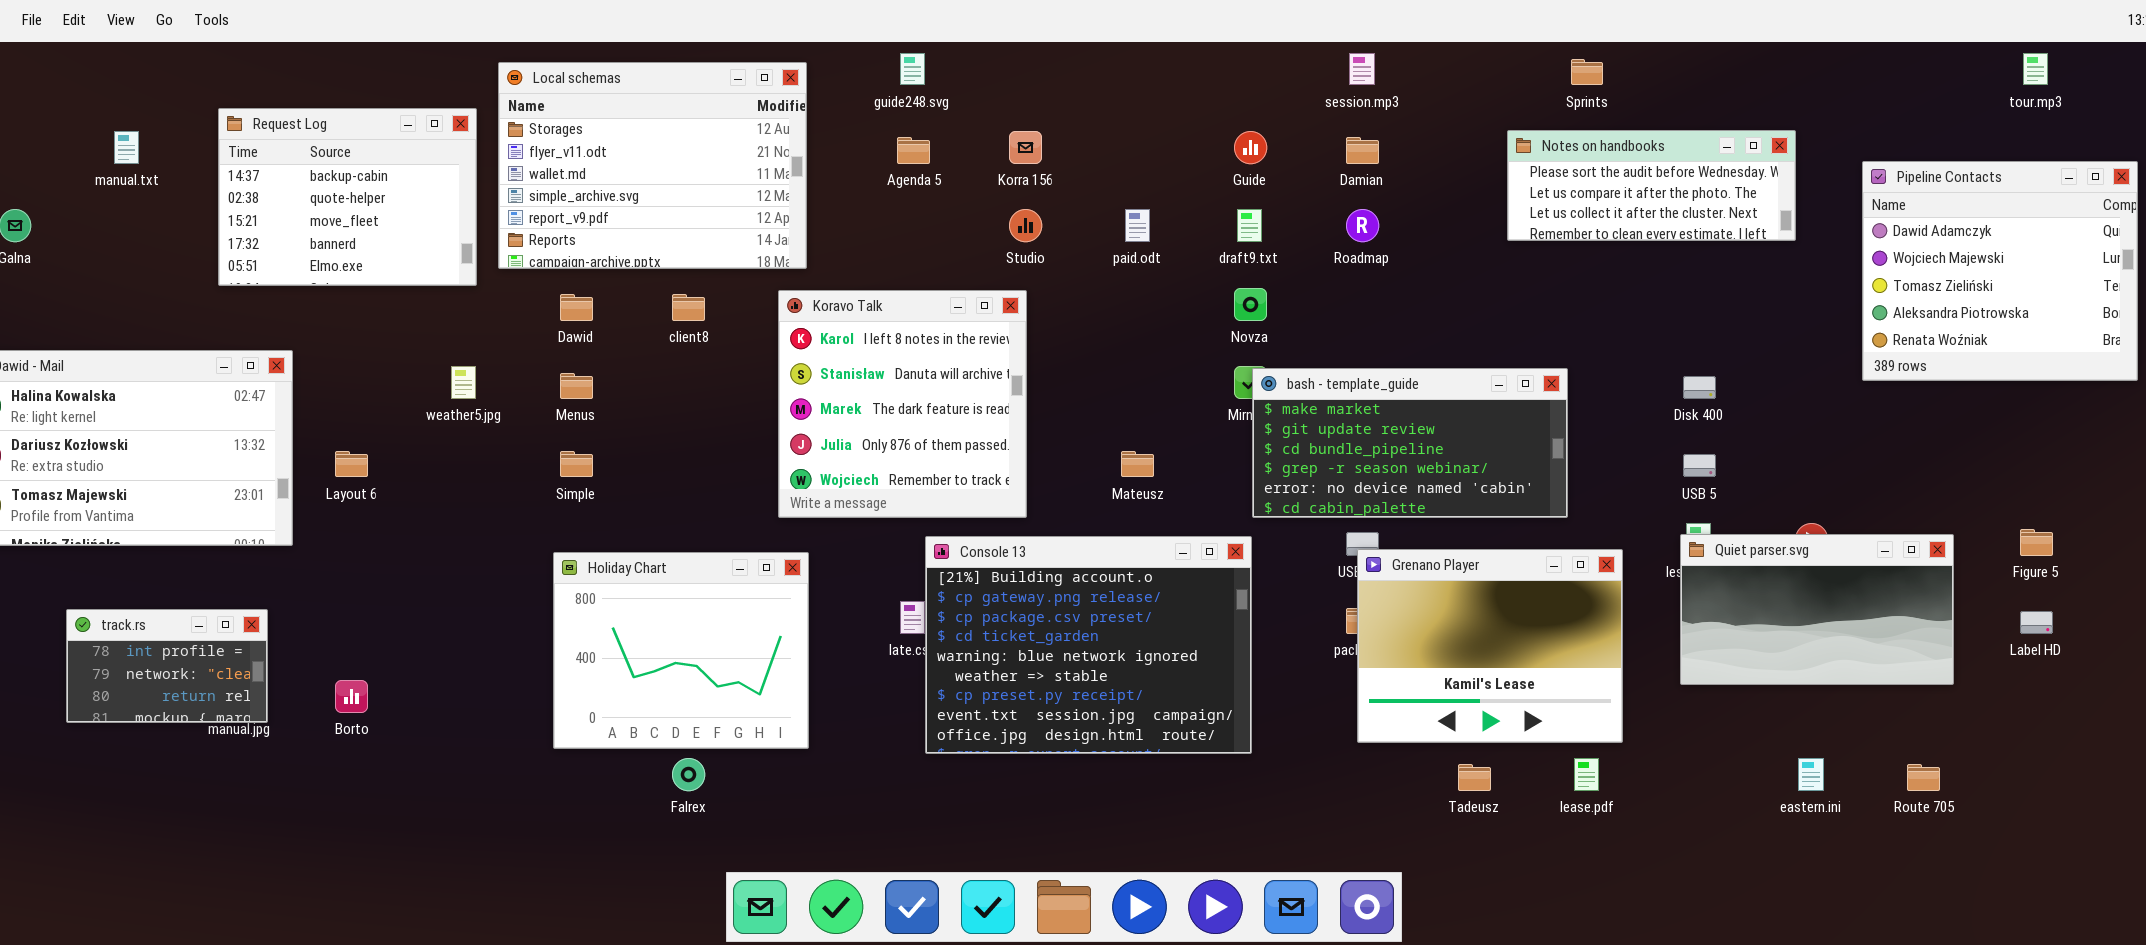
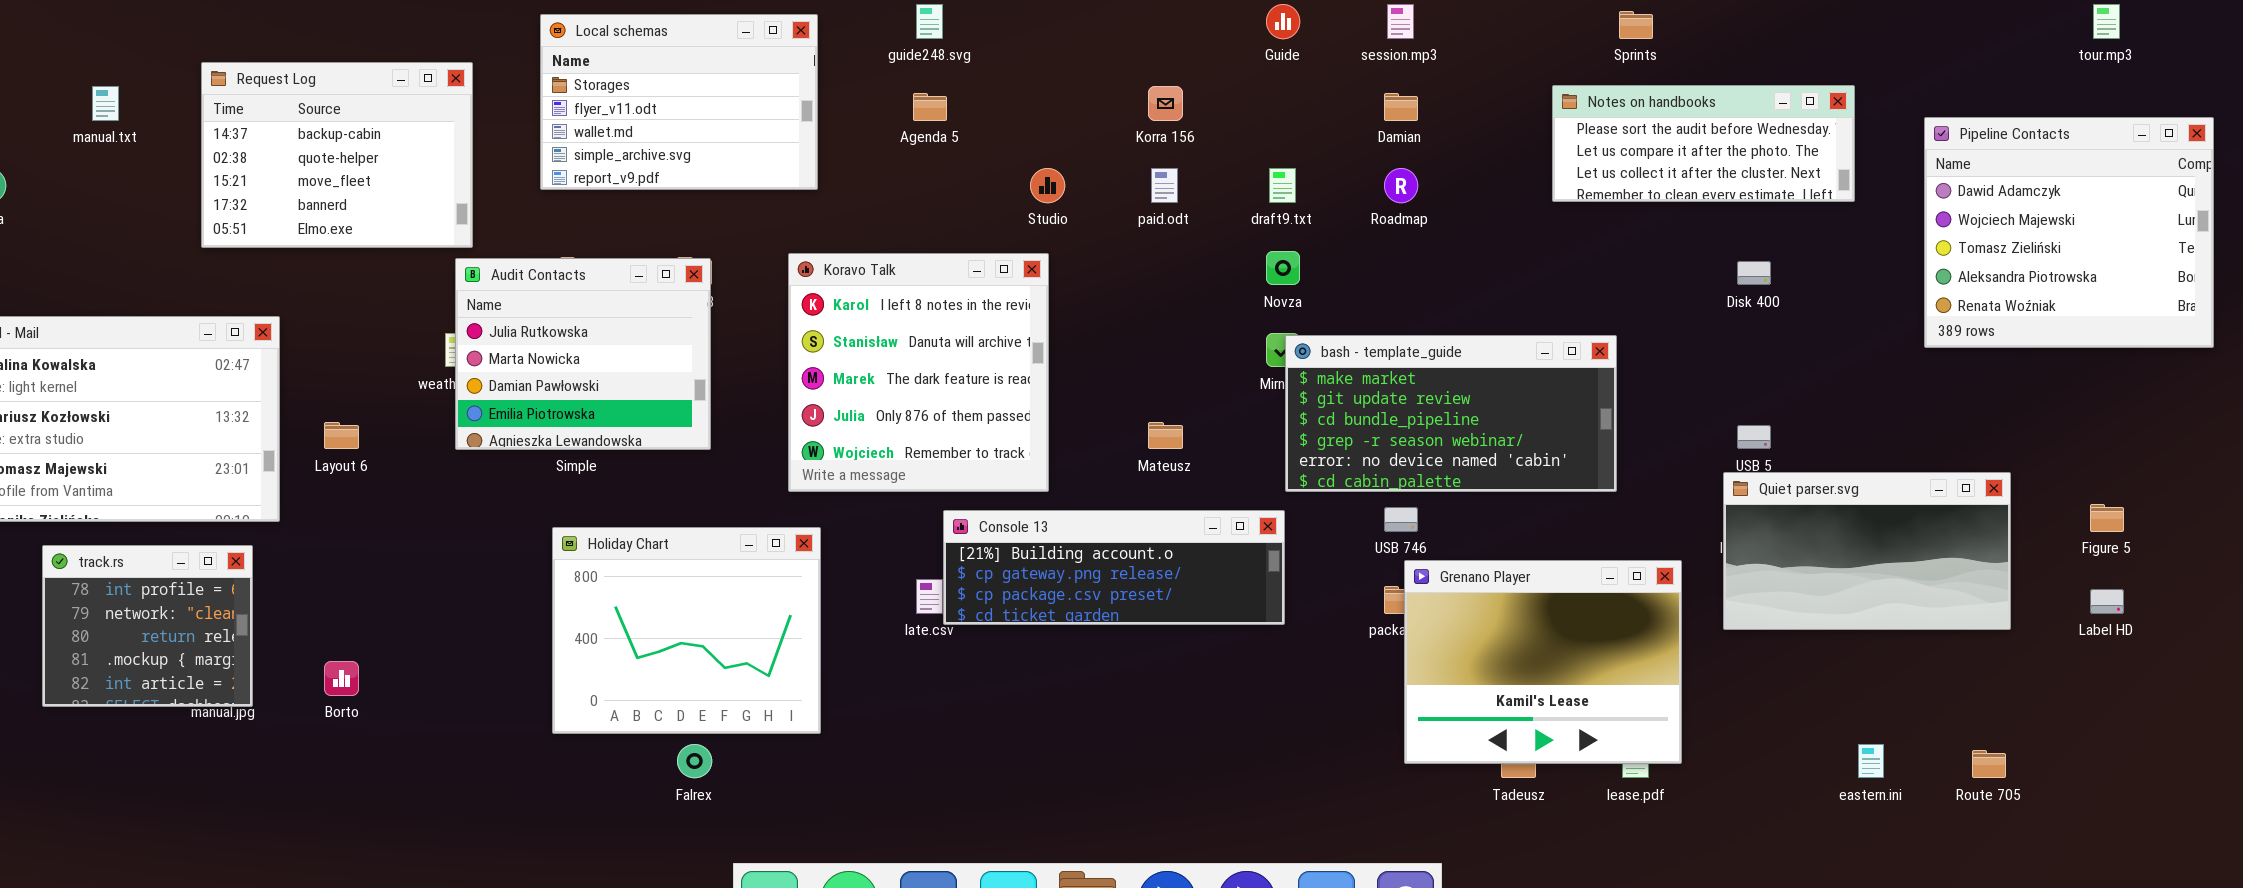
Local schemas: [498,62,807,269] -> [540,14,818,190], resized
Korra 156: [1009,131,1042,164] -> [1148,86,1183,121], moved
Guide: [1234,131,1267,164] -> [1266,4,1300,39], moved
Audit Contacts: none -> [455,258,711,450], opened
Disk 400: [1683,376,1716,399] -> [1737,261,1771,285], moved
Quiet parser.svg: [1680,534,1954,685] -> [1723,472,2011,630], moved
Console 13: [925,536,1252,754] -> [943,510,1285,625], resized
Grenano Player: [1357,549,1623,743] -> [1404,560,1682,764], moved
track.rs: [66,609,268,723] -> [42,545,253,707], resized

